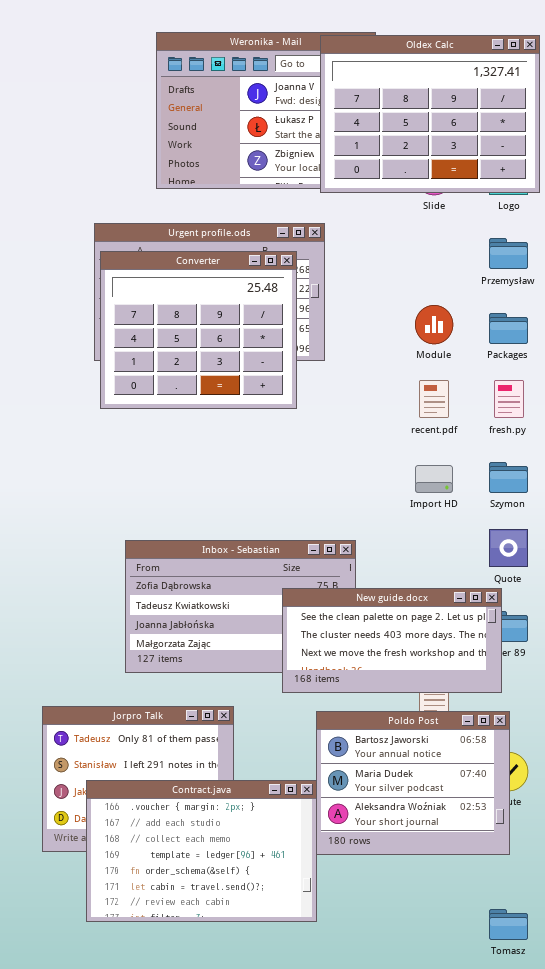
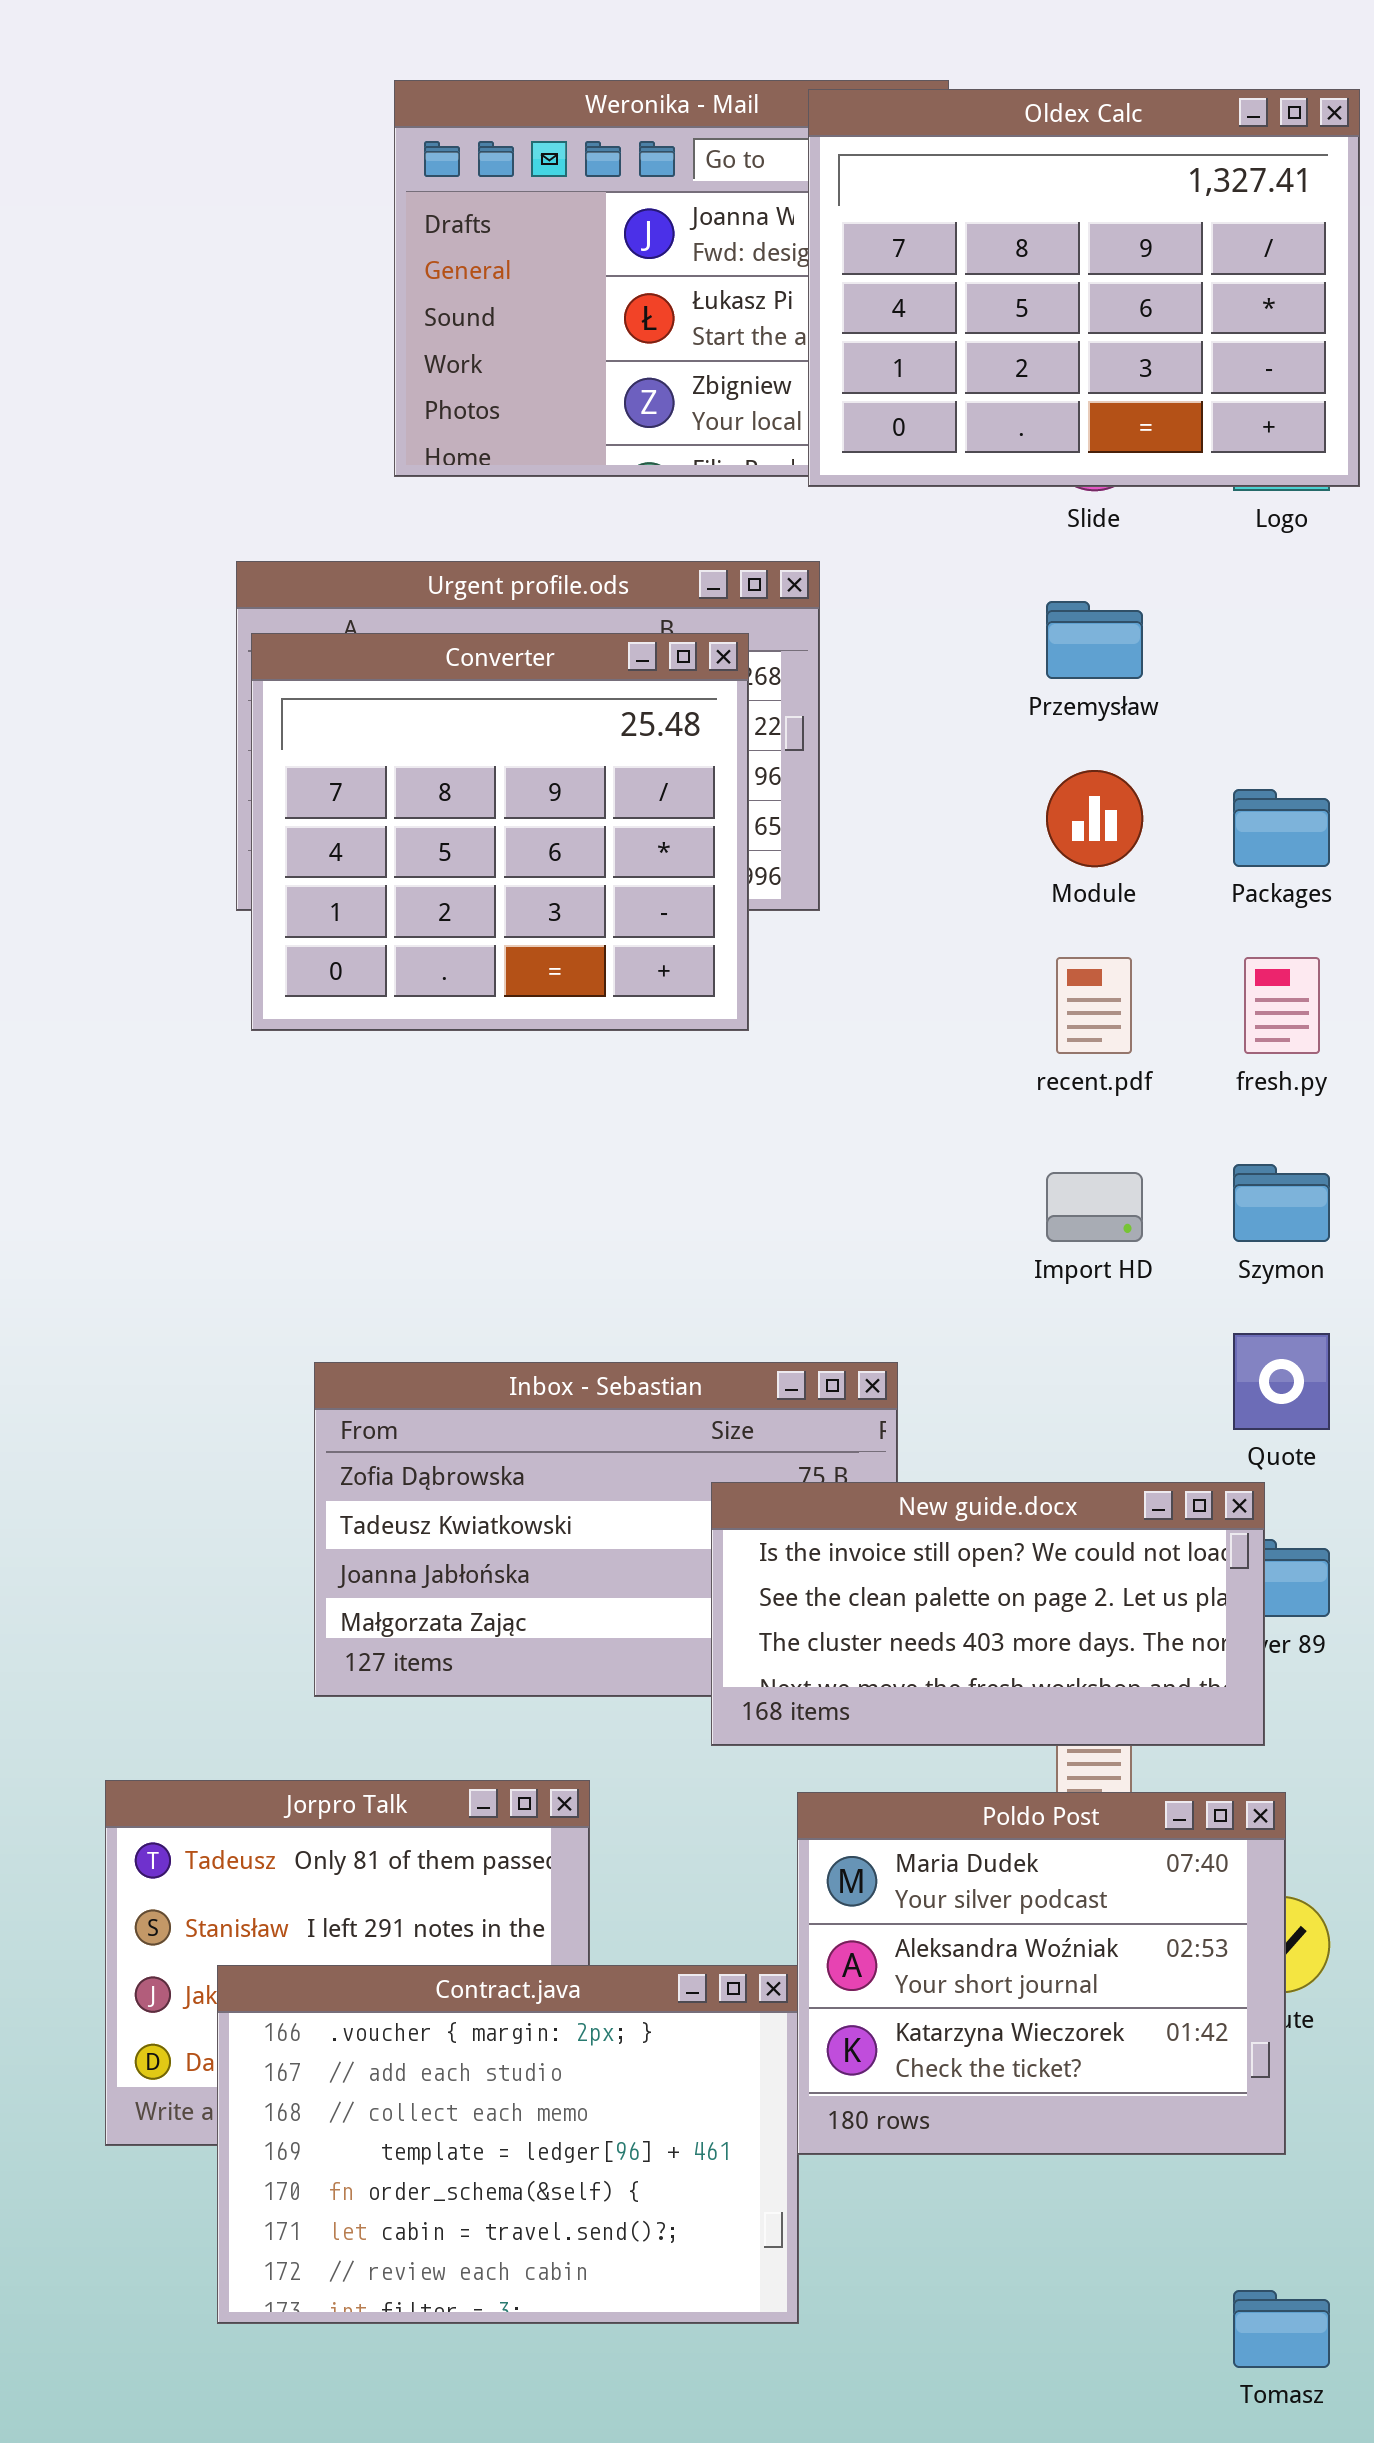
Przemysław: [489,238,528,269] -> [1046,601,1143,679], moved
New guide.docx: [282,588,502,693] -> [711,1482,1265,1746], scrolled up 1 row
Poldo Post: [316,711,510,855] -> [797,1792,1286,2155], scrolled down 1 row

